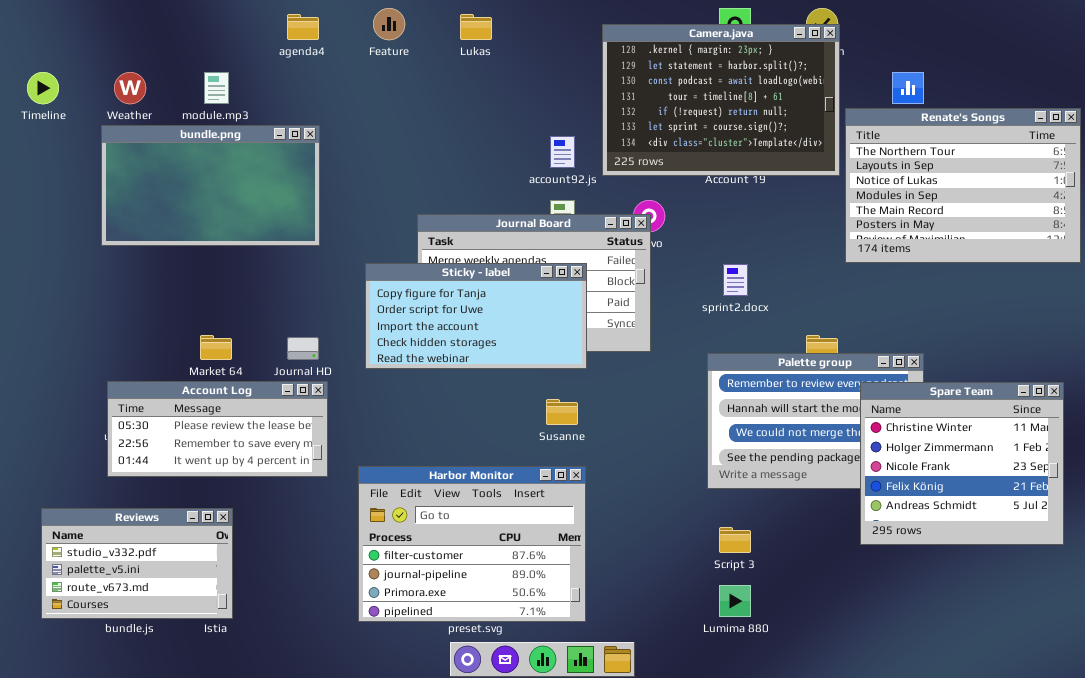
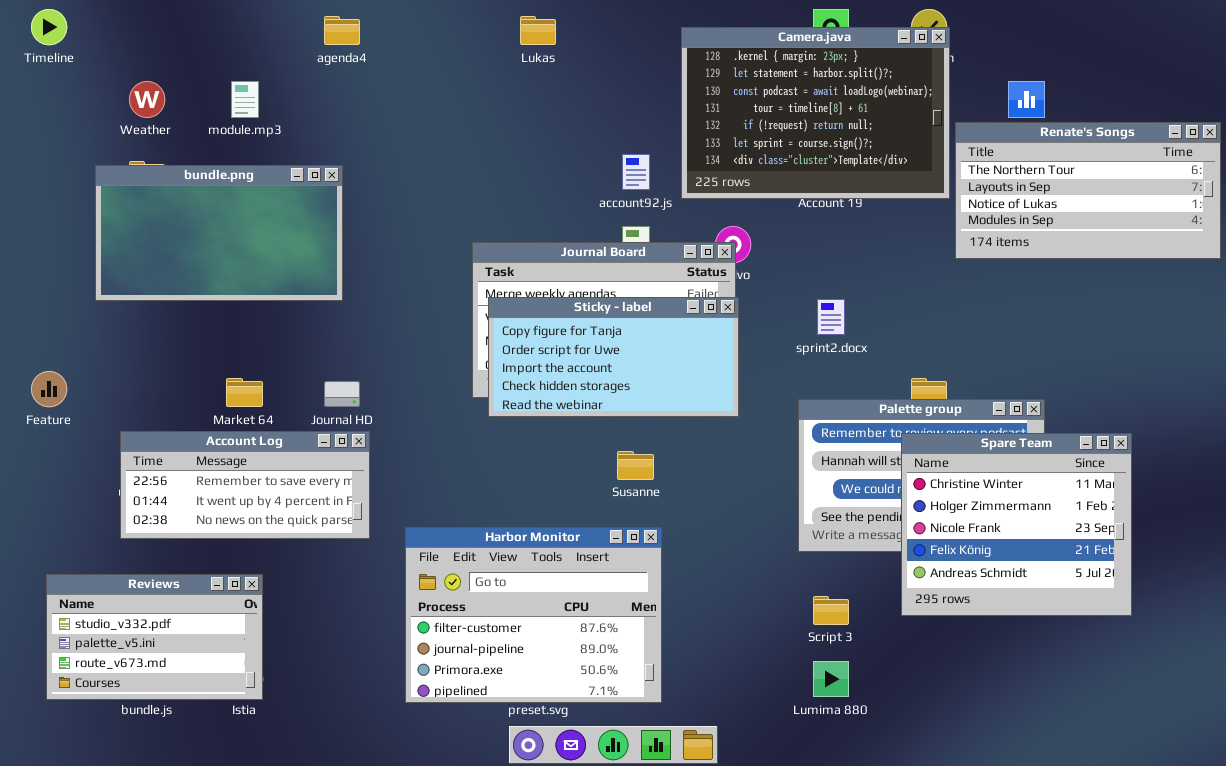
Feature: [373,8,405,40] -> [31,371,67,407], moved
Timeline: [27,72,59,104] -> [31,9,67,45], moved
Renate's Songs: [845,108,1081,263] -> [955,122,1221,259], resized
bundle.png: [101,125,320,246] -> [95,165,343,301], moved
Sticky - label: [365,263,587,369] -> [488,297,739,417], moved
Account Log: [107,381,328,477] -> [120,431,370,539], scrolled down 1 row
Spare Team: [860,382,1064,545] -> [901,433,1132,616], moved

